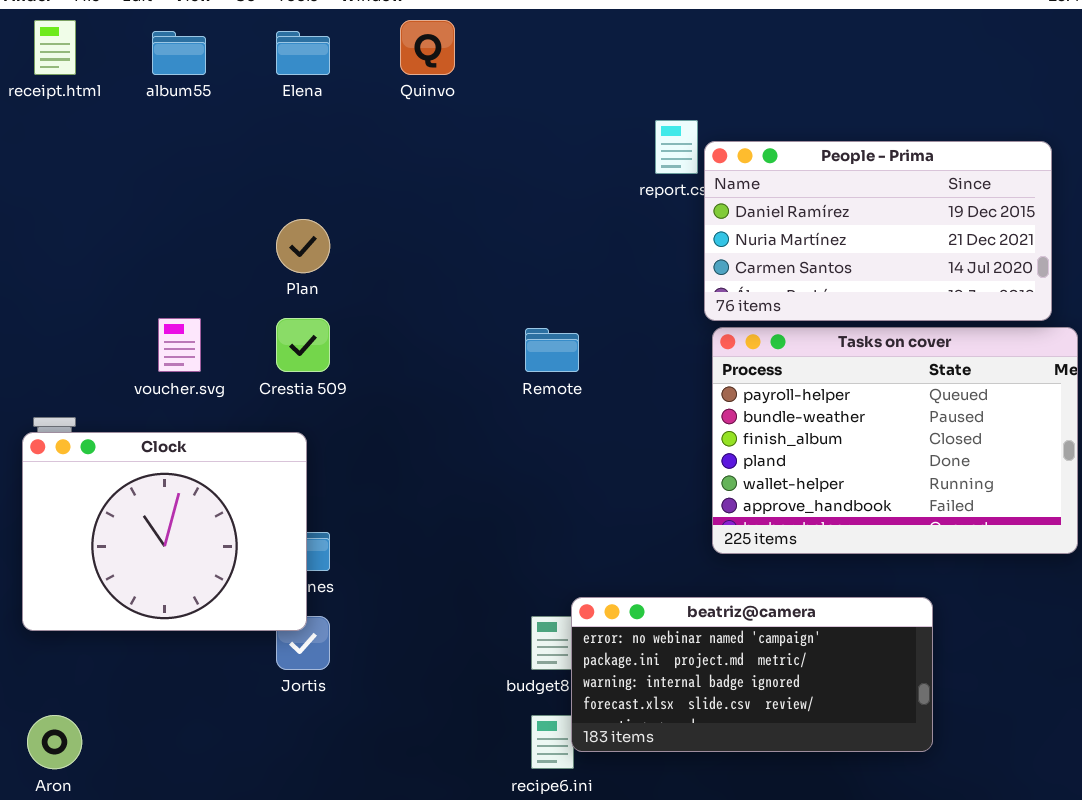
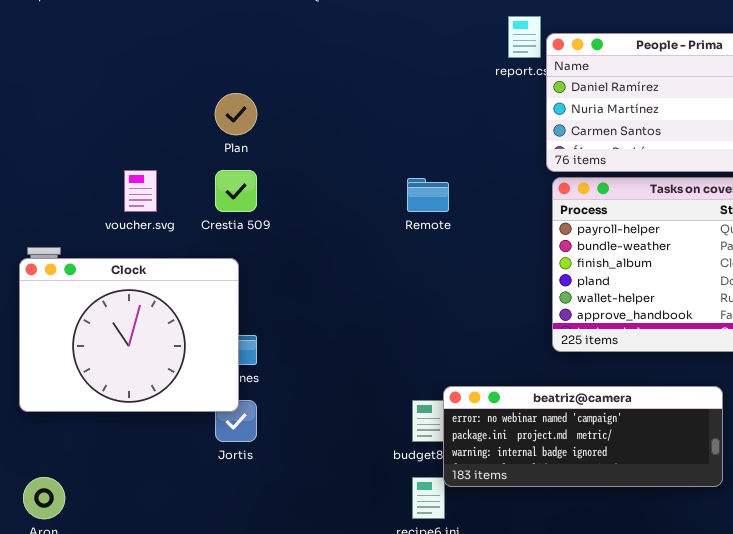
beatriz@camera: [571,597,933,752] -> [443,386,723,487], resized

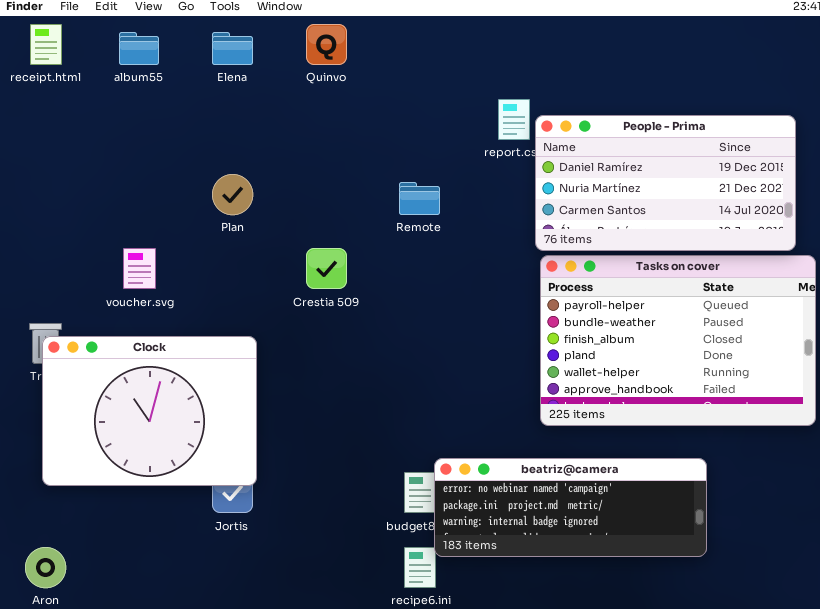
Crestia 509: [215,170,257,212] -> [306,248,347,289], moved
Remote: [407,178,449,212] -> [399,182,440,215], moved
Clock: [19,258,239,412] -> [42,336,257,486], moved

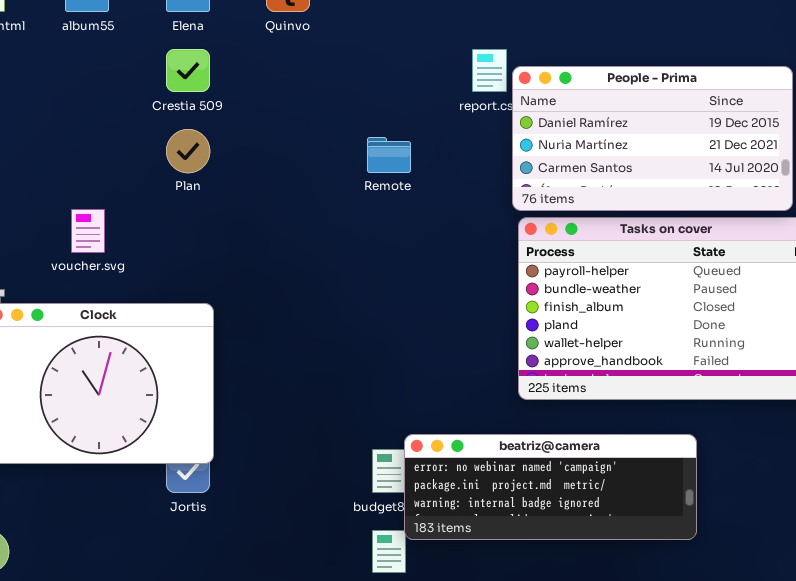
Crestia 509: [306,248,347,289] -> [166,49,210,92], moved

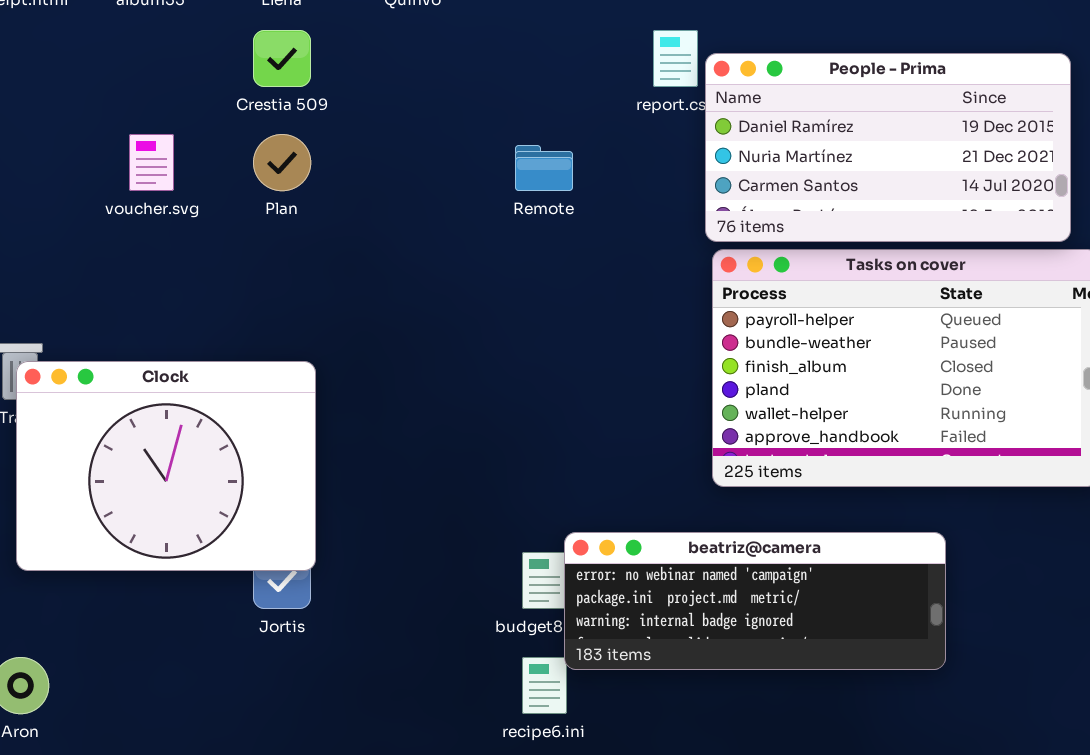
voucher.svg: [71,209,105,253] -> [129,134,174,191], moved

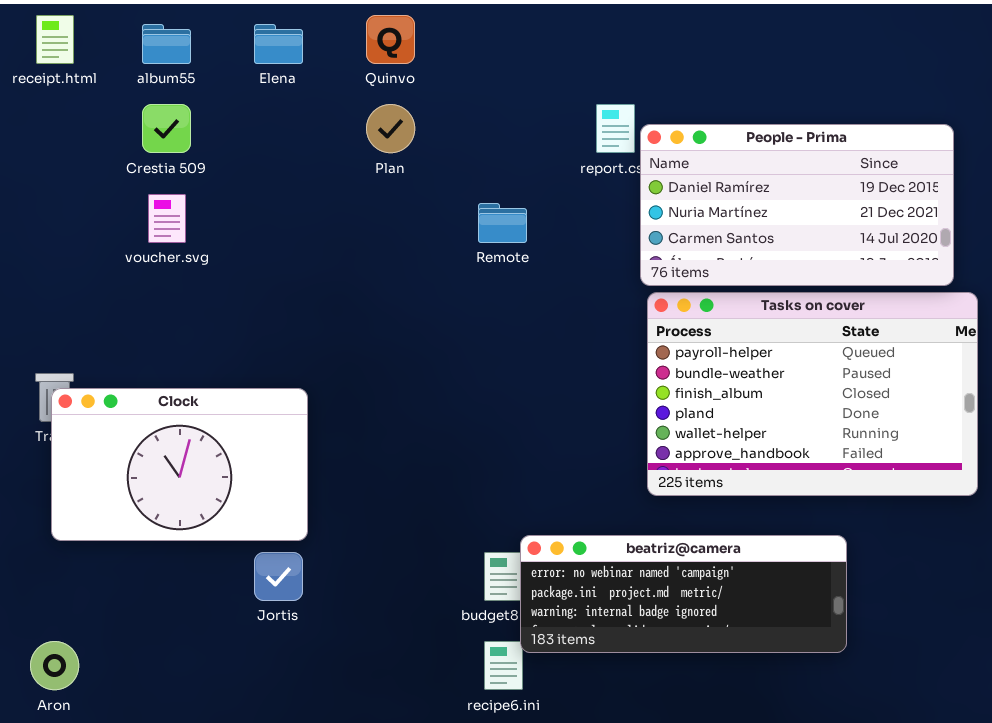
Crestia 509: [253,30,311,87] -> [142,104,191,153], moved
Plan: [253,134,311,191] -> [366,104,415,153], moved
Clock: [16,361,316,571] -> [51,388,308,541], resized

